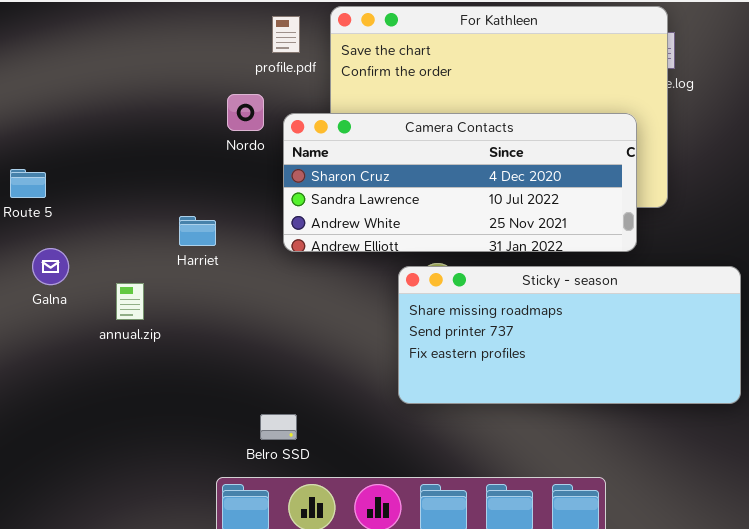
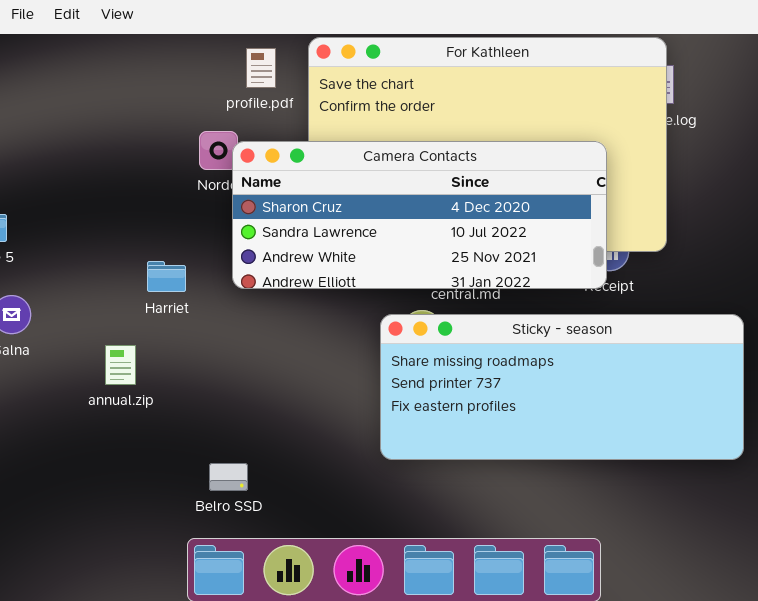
Camera Contacts: [283,113,637,252] -> [232,141,607,289], moved
annual.zip: [116,283,144,320] -> [105,345,136,385], moved
Belro SSD: [260,414,297,440] -> [209,463,248,491], moved

